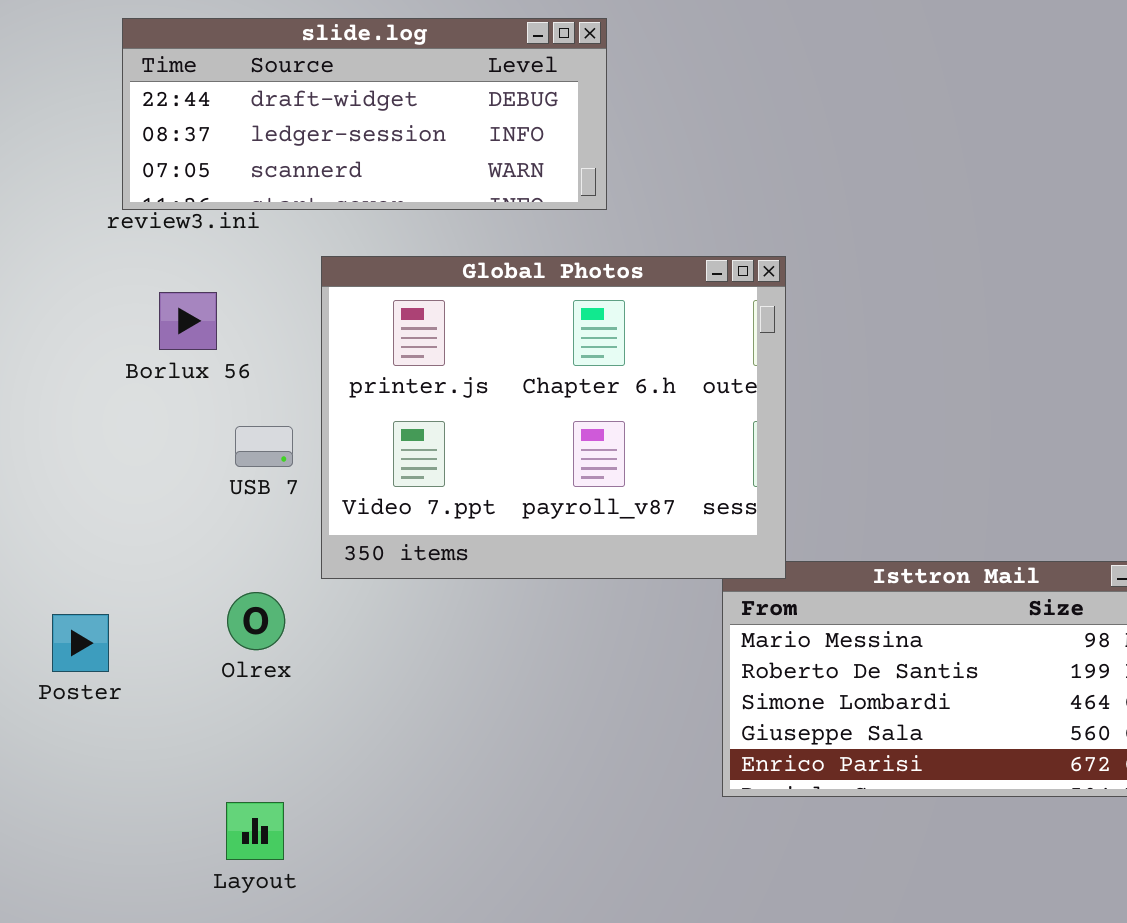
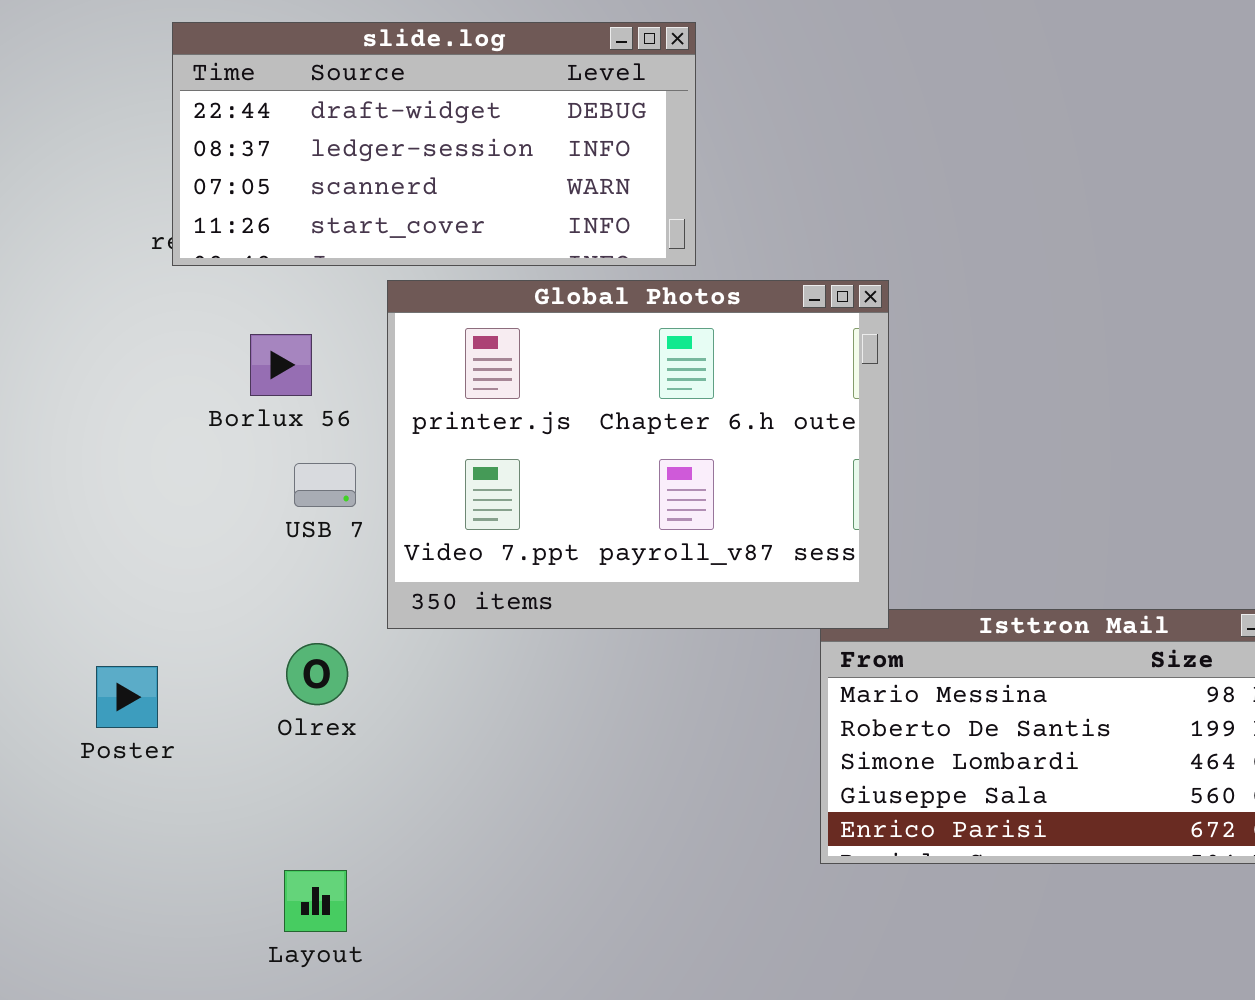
slide.log: [122,18,607,210] -> [172,22,696,266], resized
Borlux 56: [159,292,217,350] -> [250,334,312,396], moved

